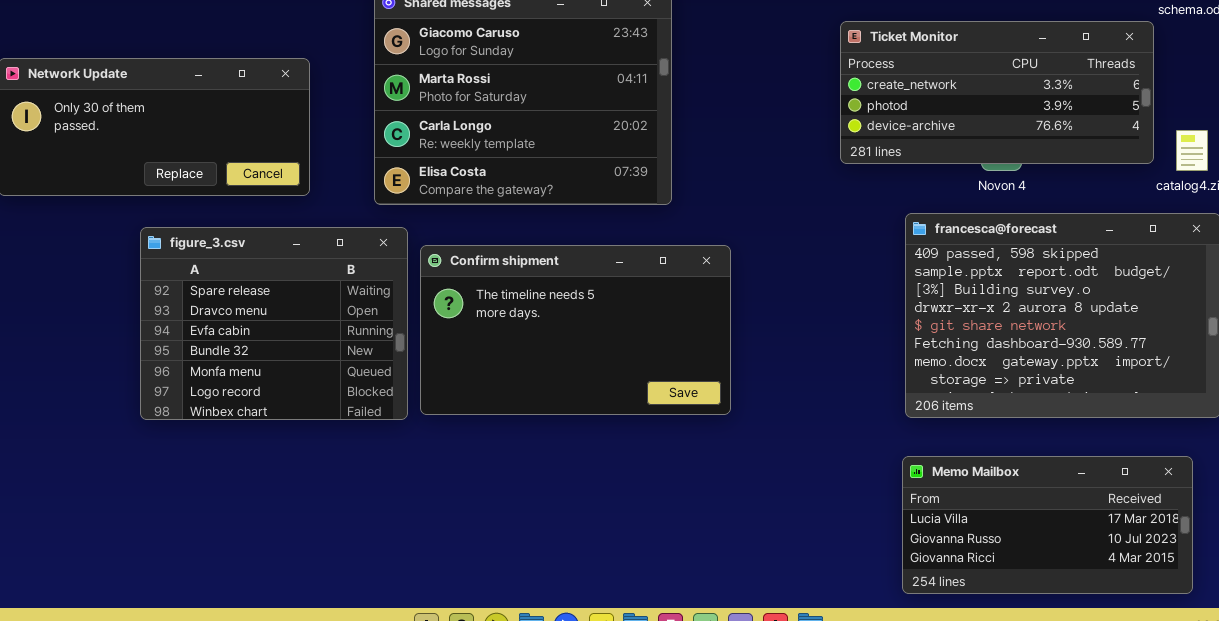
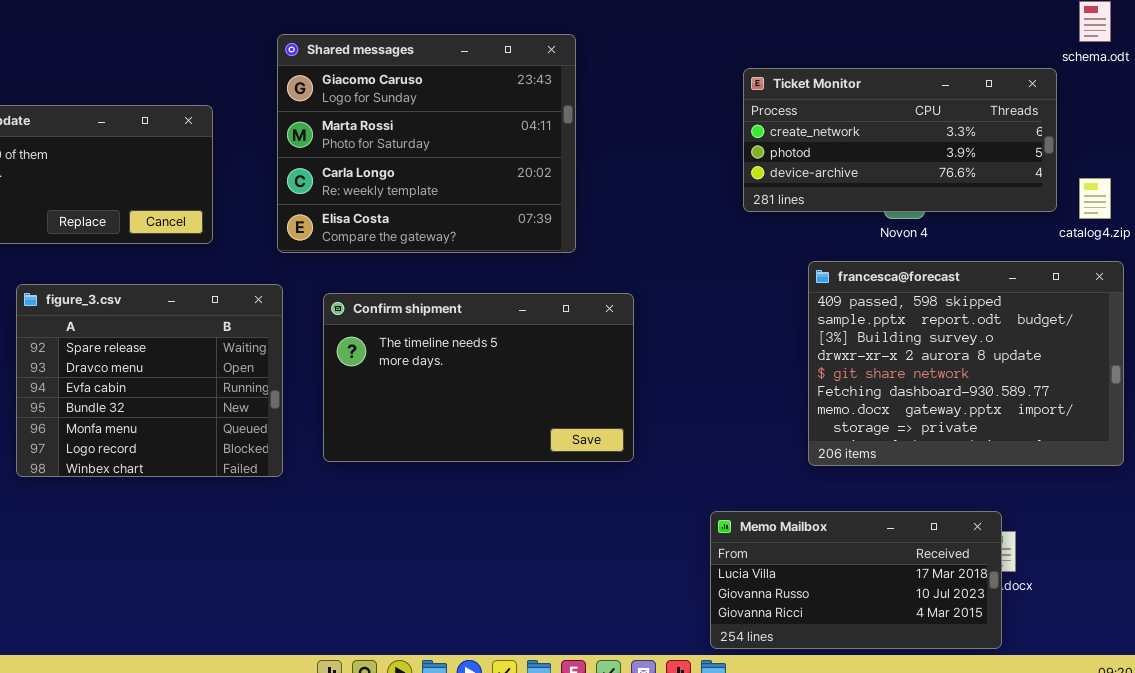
figure_3.csv: [140,227,408,420] -> [16,284,283,477], moved
Memo Mailbox: [902,456,1193,594] -> [710,511,1002,649], moved

